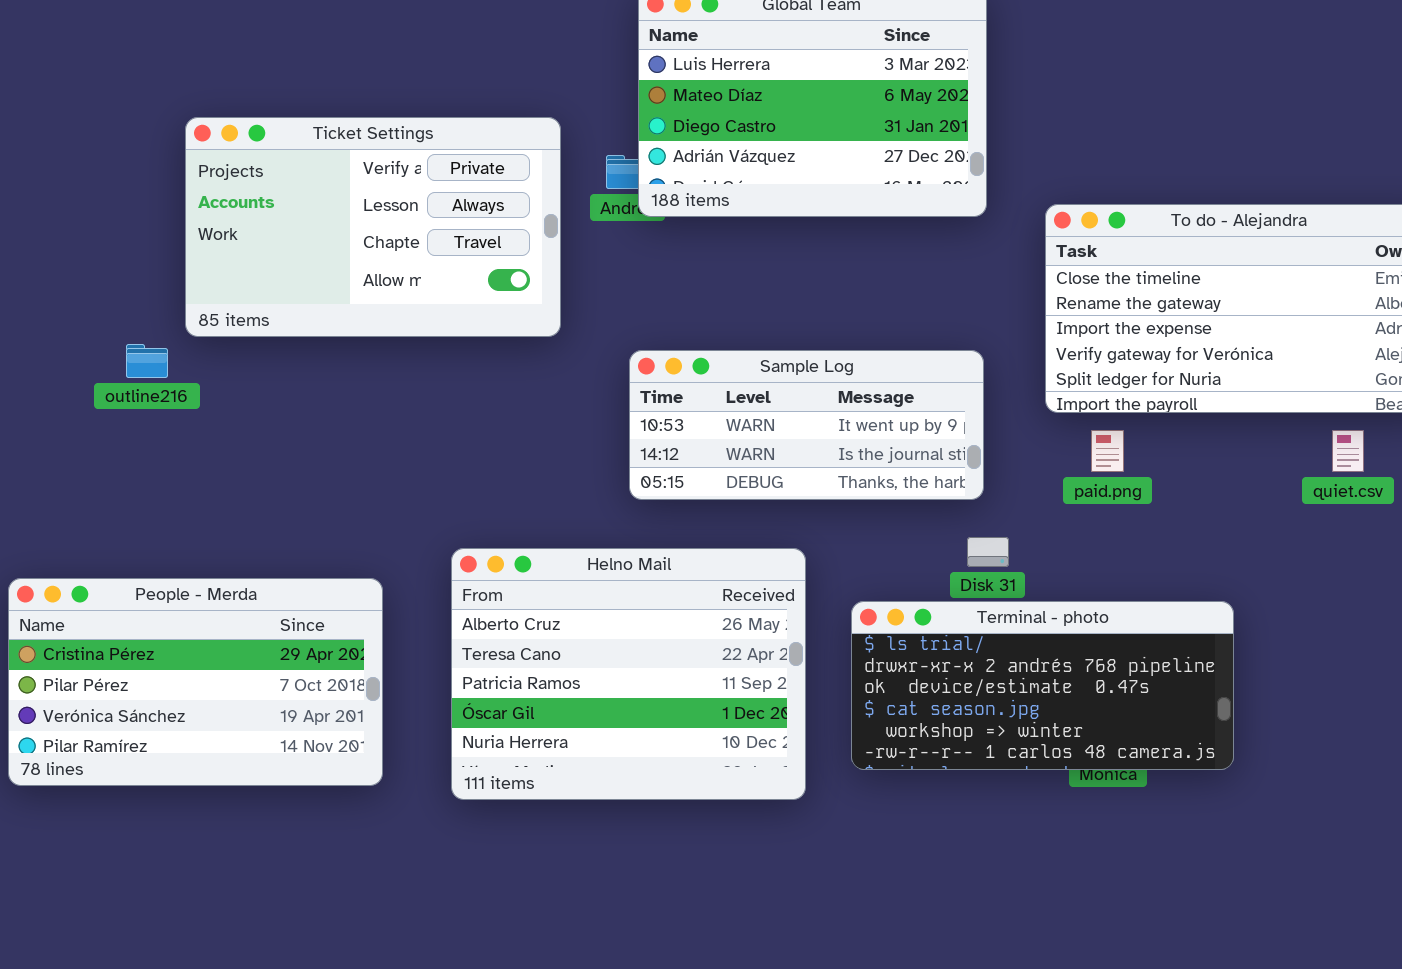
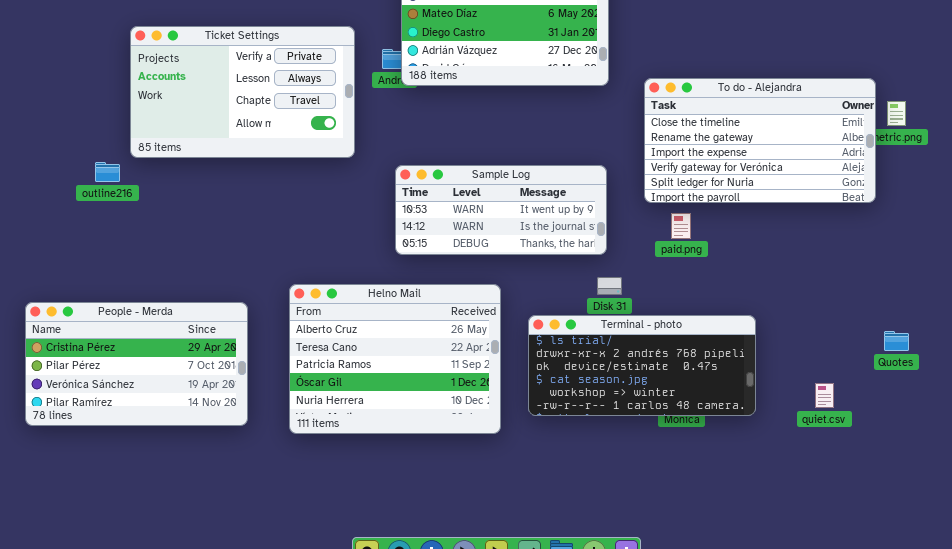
quiet.csv: [1332,430,1364,472] -> [815,383,834,408], moved

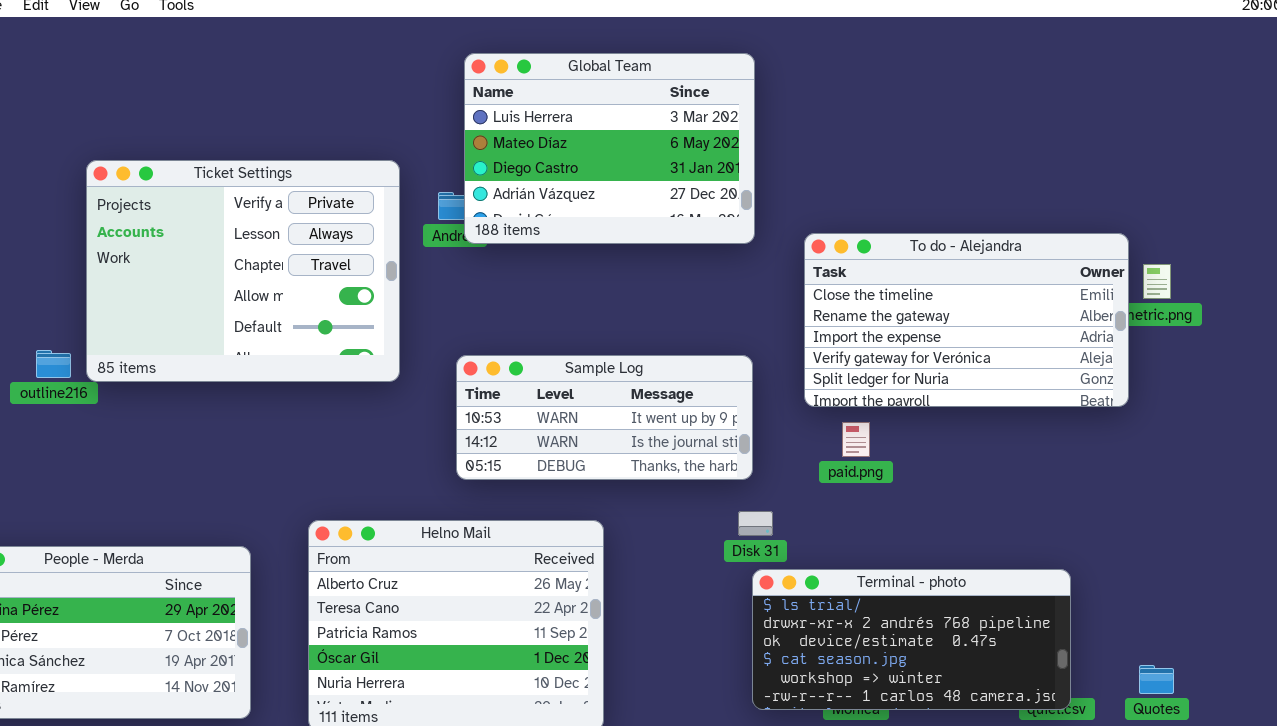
Ticket Settings: [130,26,355,158] -> [86,160,400,382], resized
Terminal - photo: [528,315,756,416] -> [752,569,1071,710], moved
Quotes: [884,331,909,351] -> [1139,665,1174,694], moved

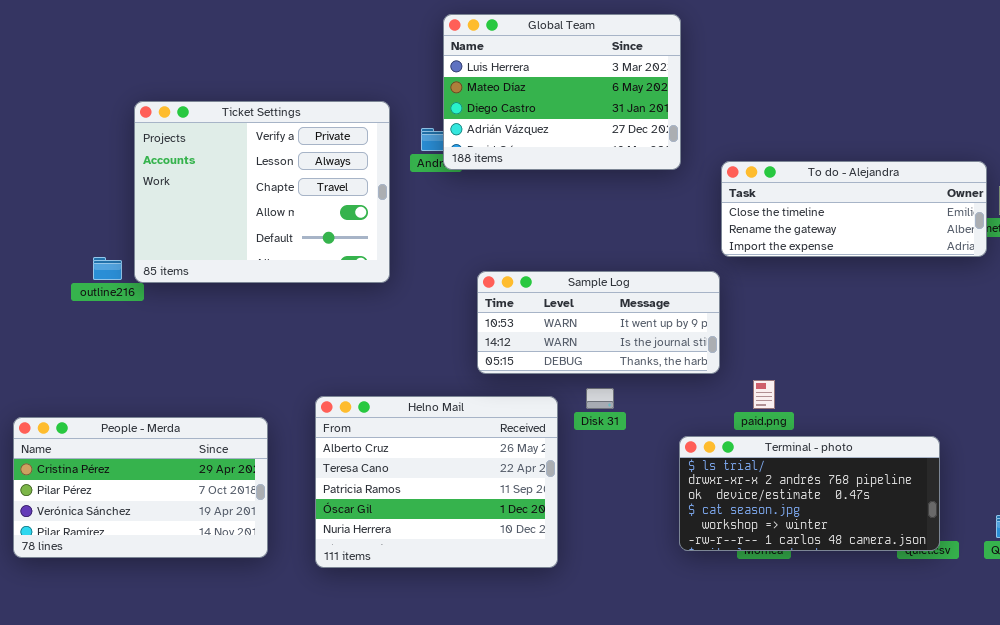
To do - Alejandra: [804,233,1129,407] -> [721,161,987,257], resized
Sample Log: [456,355,753,480] -> [477,271,720,374], moved
paid.png: [842,422,870,457] -> [753,380,775,409], moved
Disk 31: [738,511,773,536] -> [586,388,614,409], moved

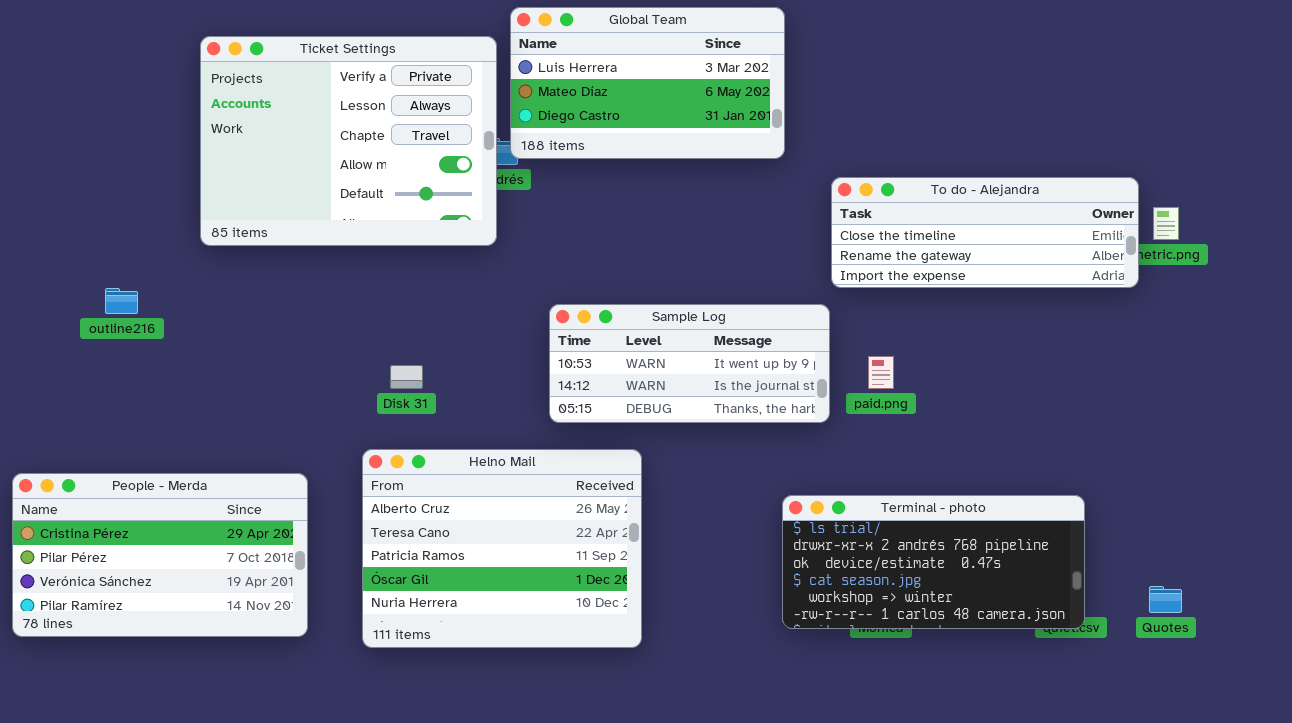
Global Team: [443,14,681,170] -> [510,7,785,159], resized
Ticket Settings: [134,101,390,283] -> [200,36,497,246], moved
paid.png: [753,380,775,409] -> [868,356,894,389], moved
Disk 31: [586,388,614,409] -> [390,365,423,389], moved

